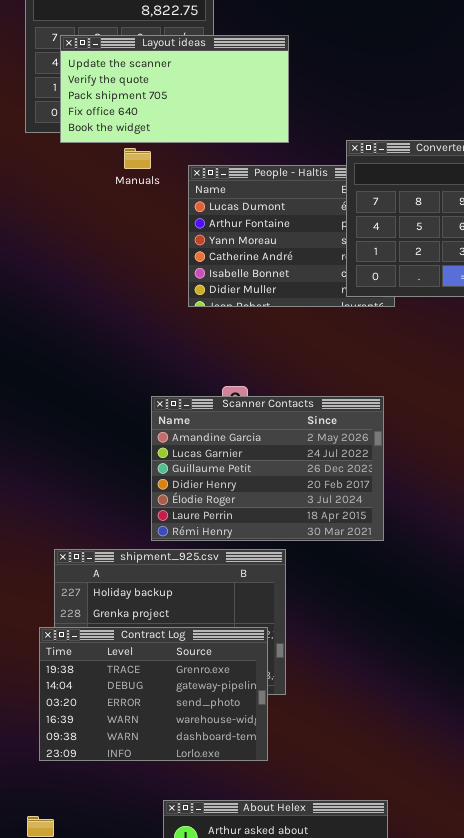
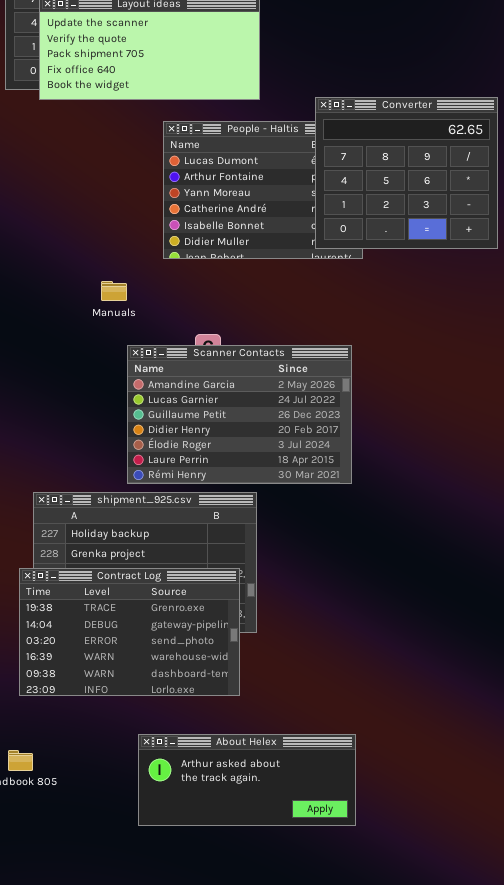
Manuals: [124,148,151,169] -> [101,281,127,301], moved

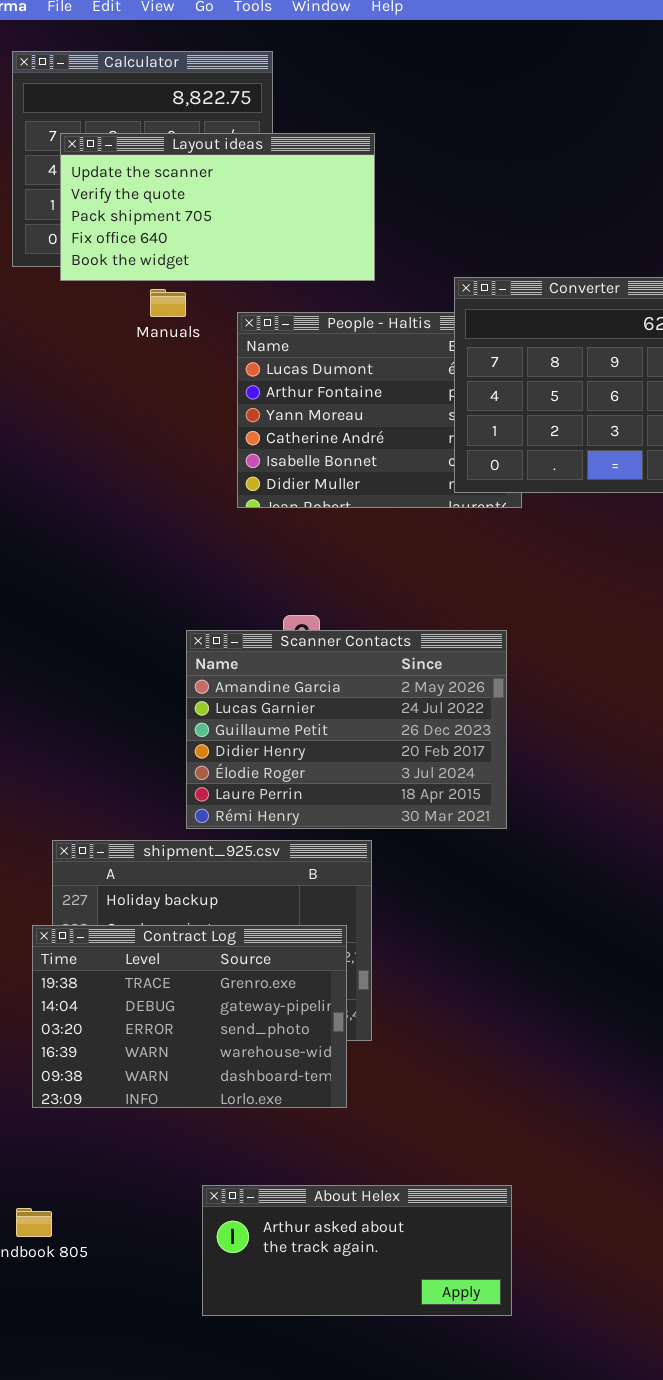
Manuals: [101,281,127,301] -> [150,289,186,317], moved
Contract Log: [19,568,240,696] -> [32,925,347,1108], moved

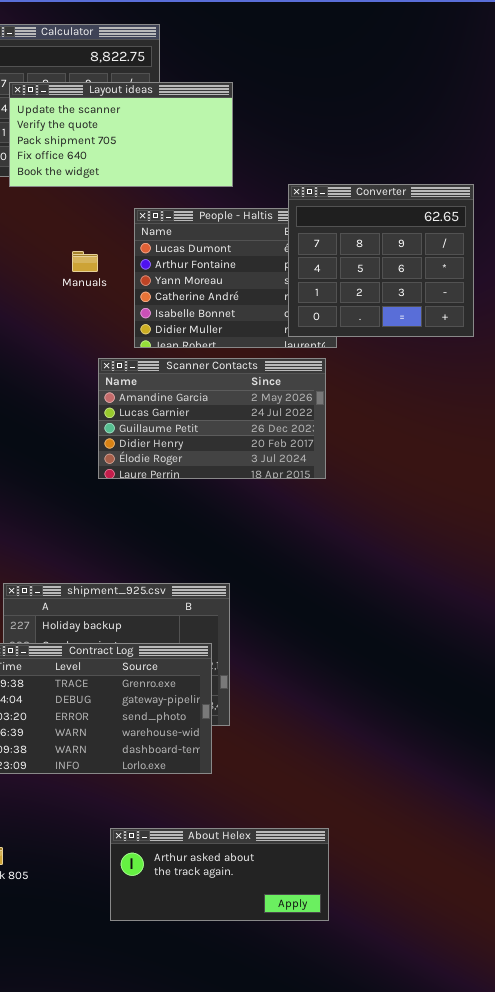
Manuals: [150,289,186,317] -> [72,251,98,272], moved
Scanner Contacts: [186,630,507,829] -> [98,358,326,479], moved, resized

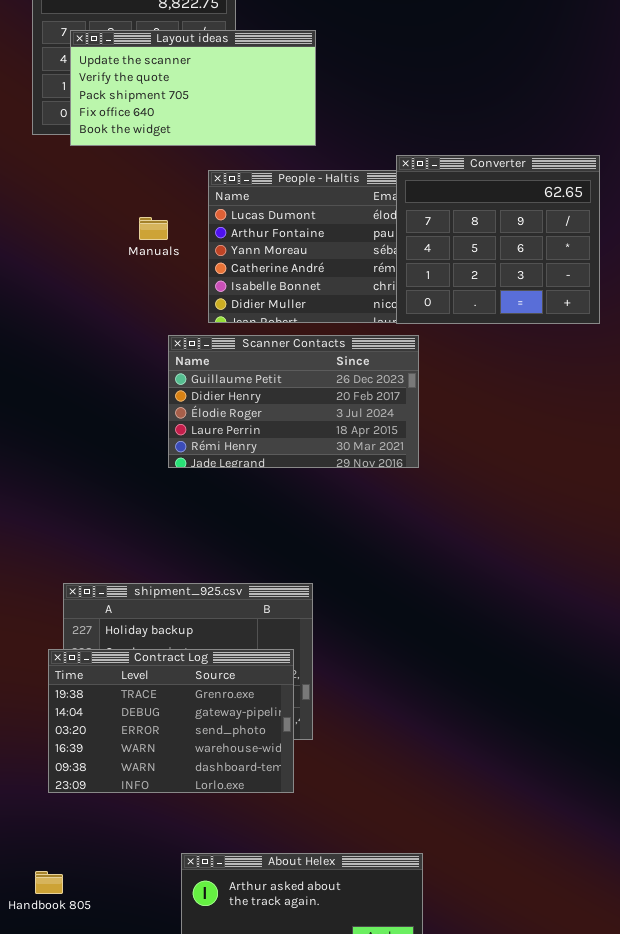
Converter: [288,184,474,337] -> [396,155,600,324], moved
Scanner Contacts: [98,358,326,479] -> [168,335,419,468], scrolled down 2 rows

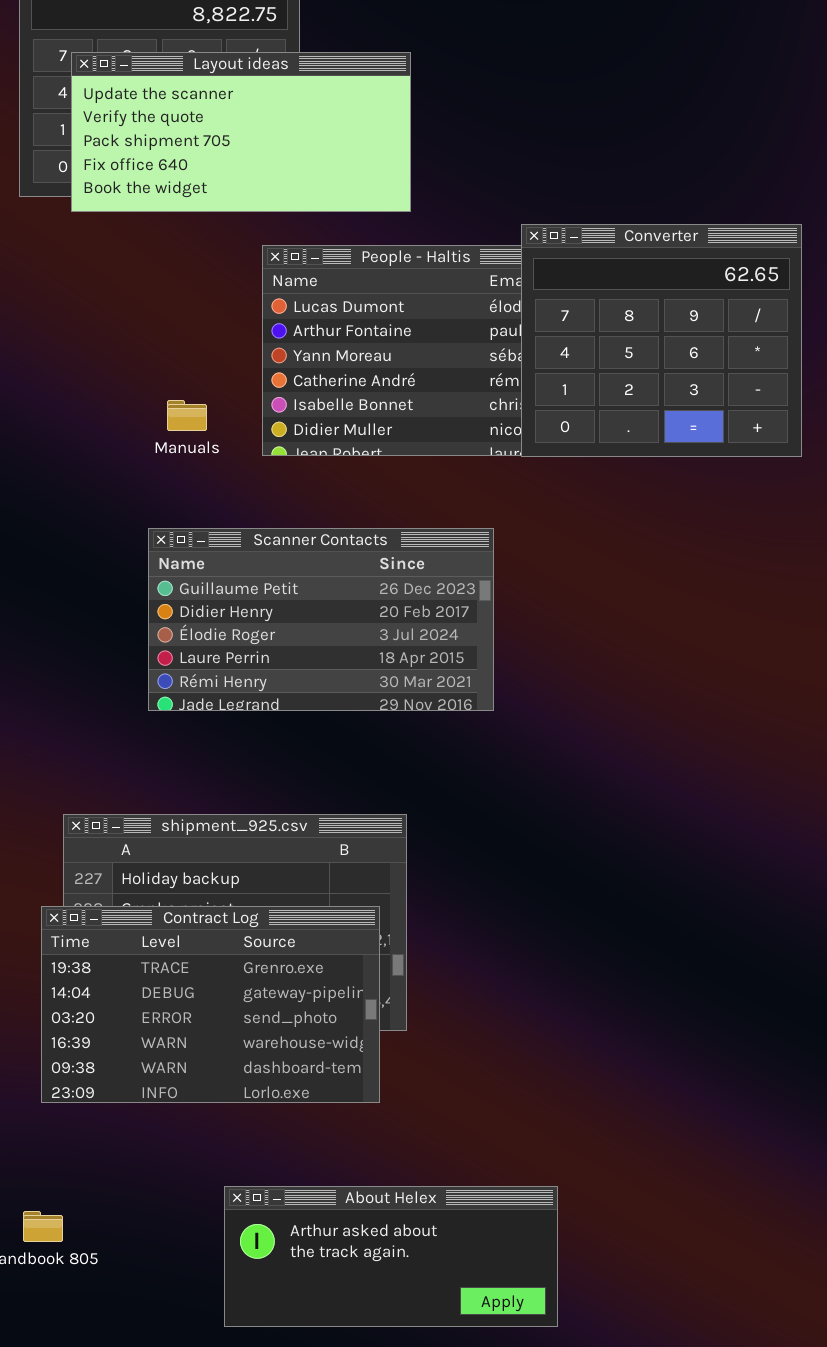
Manuals: [139,217,168,240] -> [167,400,207,431], moved
Scanner Contacts: [168,335,419,468] -> [148,528,494,711], moved

